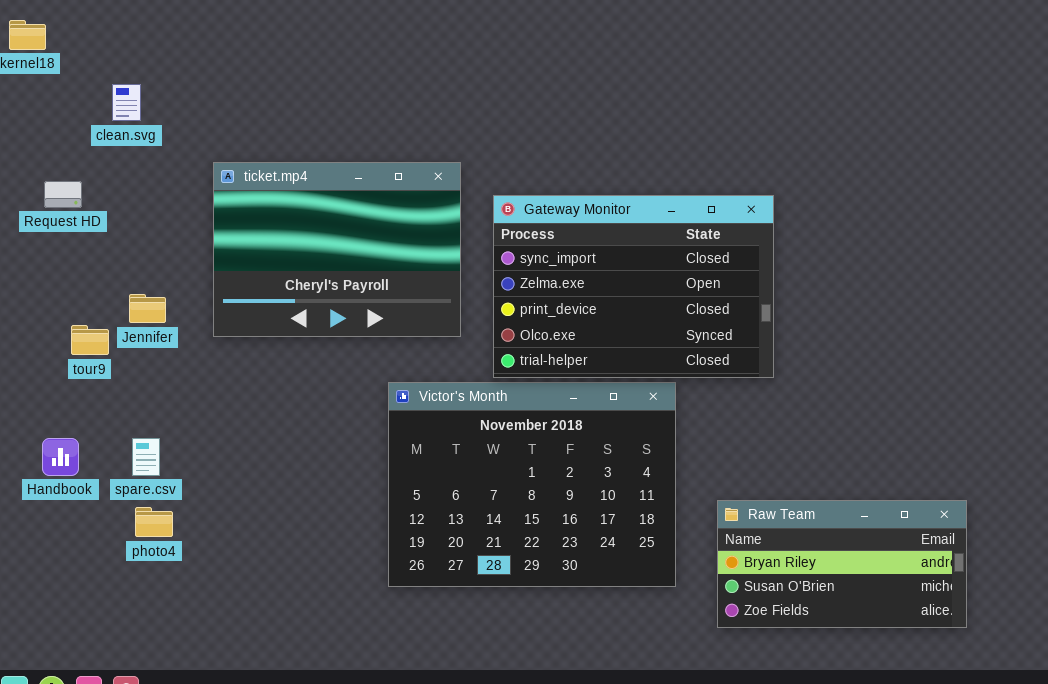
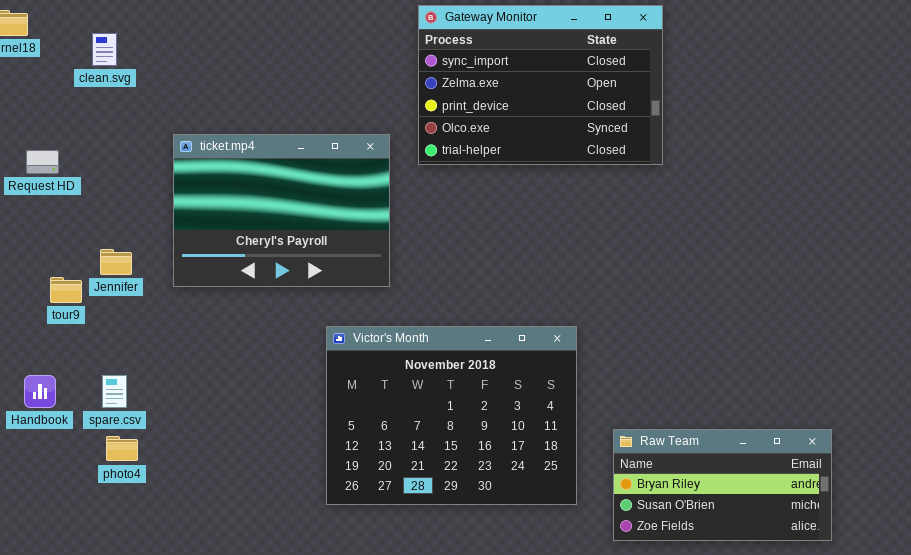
clean.svg: [112,84,141,121] -> [92,33,117,66], moved
Gateway Monitor: [493,195,774,378] -> [418,5,663,165], moved

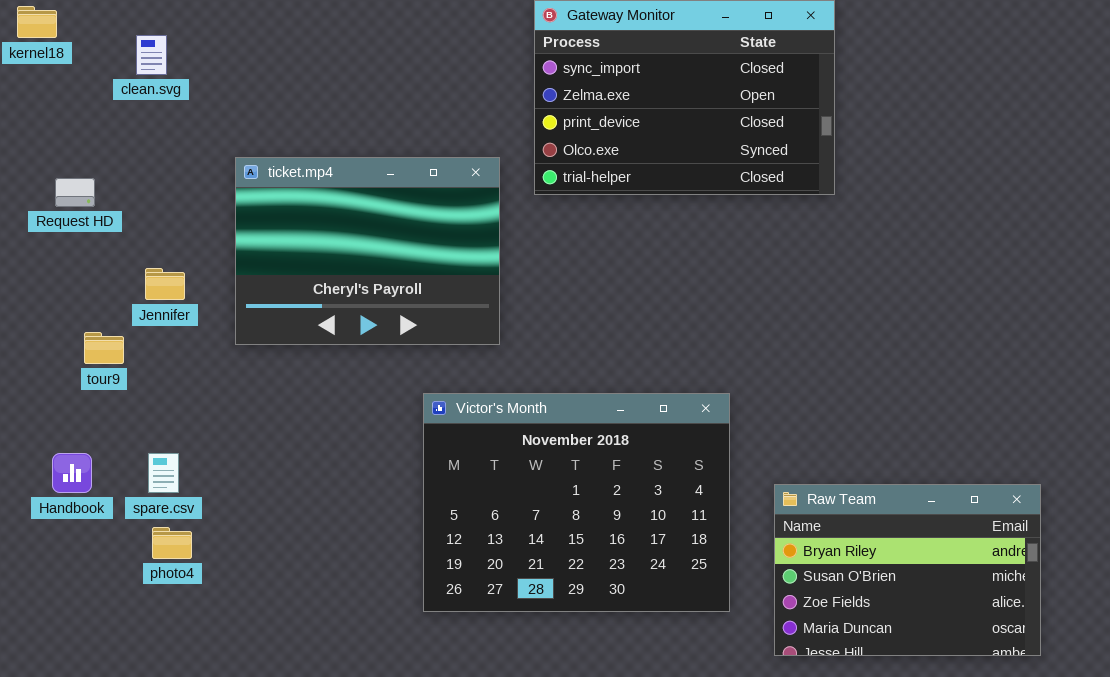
Jennifer: [100,249,132,275] -> [145,268,185,300], moved
Raw Team: [613,429,832,541] -> [774,484,1041,656], resized

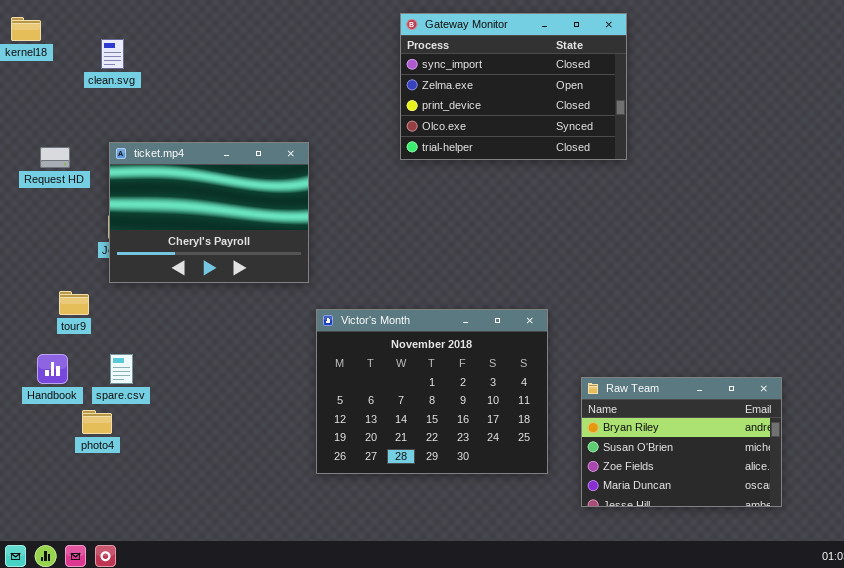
ticket.mp4: [235,157,500,345] -> [109,142,309,283], moved
tour9: [84,332,124,364] -> [59,291,89,315], moved
photo4: [152,527,192,559] -> [82,410,112,434], moved

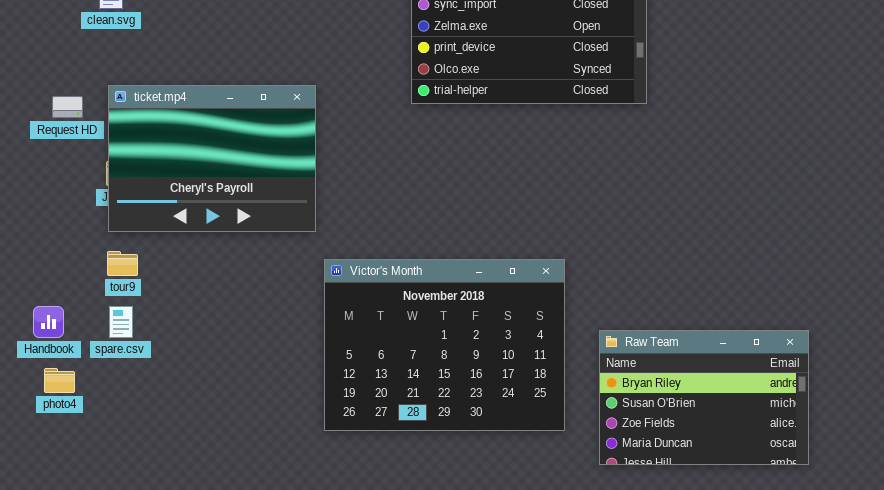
Request HD: [40,147,70,168] -> [52,96,83,118], moved
tour9: [59,291,89,315] -> [107,251,138,276], moved
photo4: [82,410,112,434] -> [44,368,75,393], moved

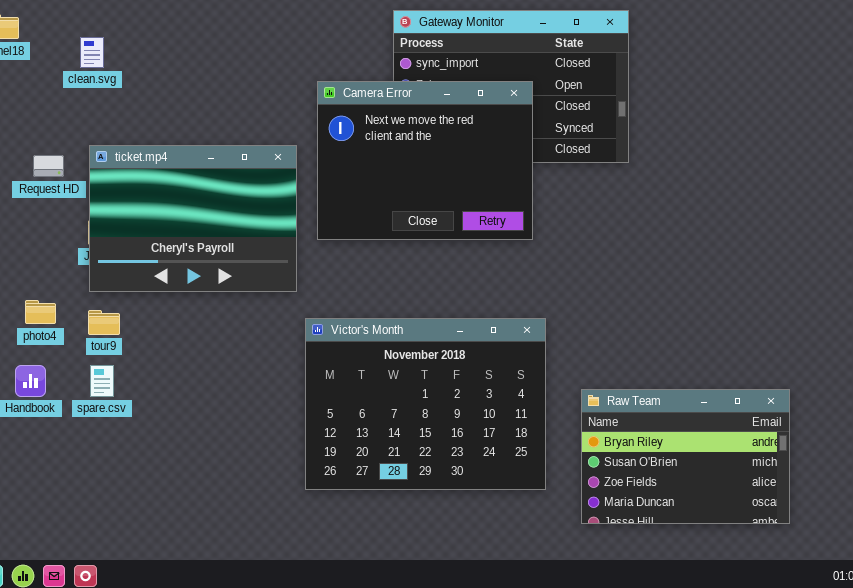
Camera Error: none -> [317,81,533,240], opened
photo4: [44,368,75,393] -> [25,300,56,324], moved

